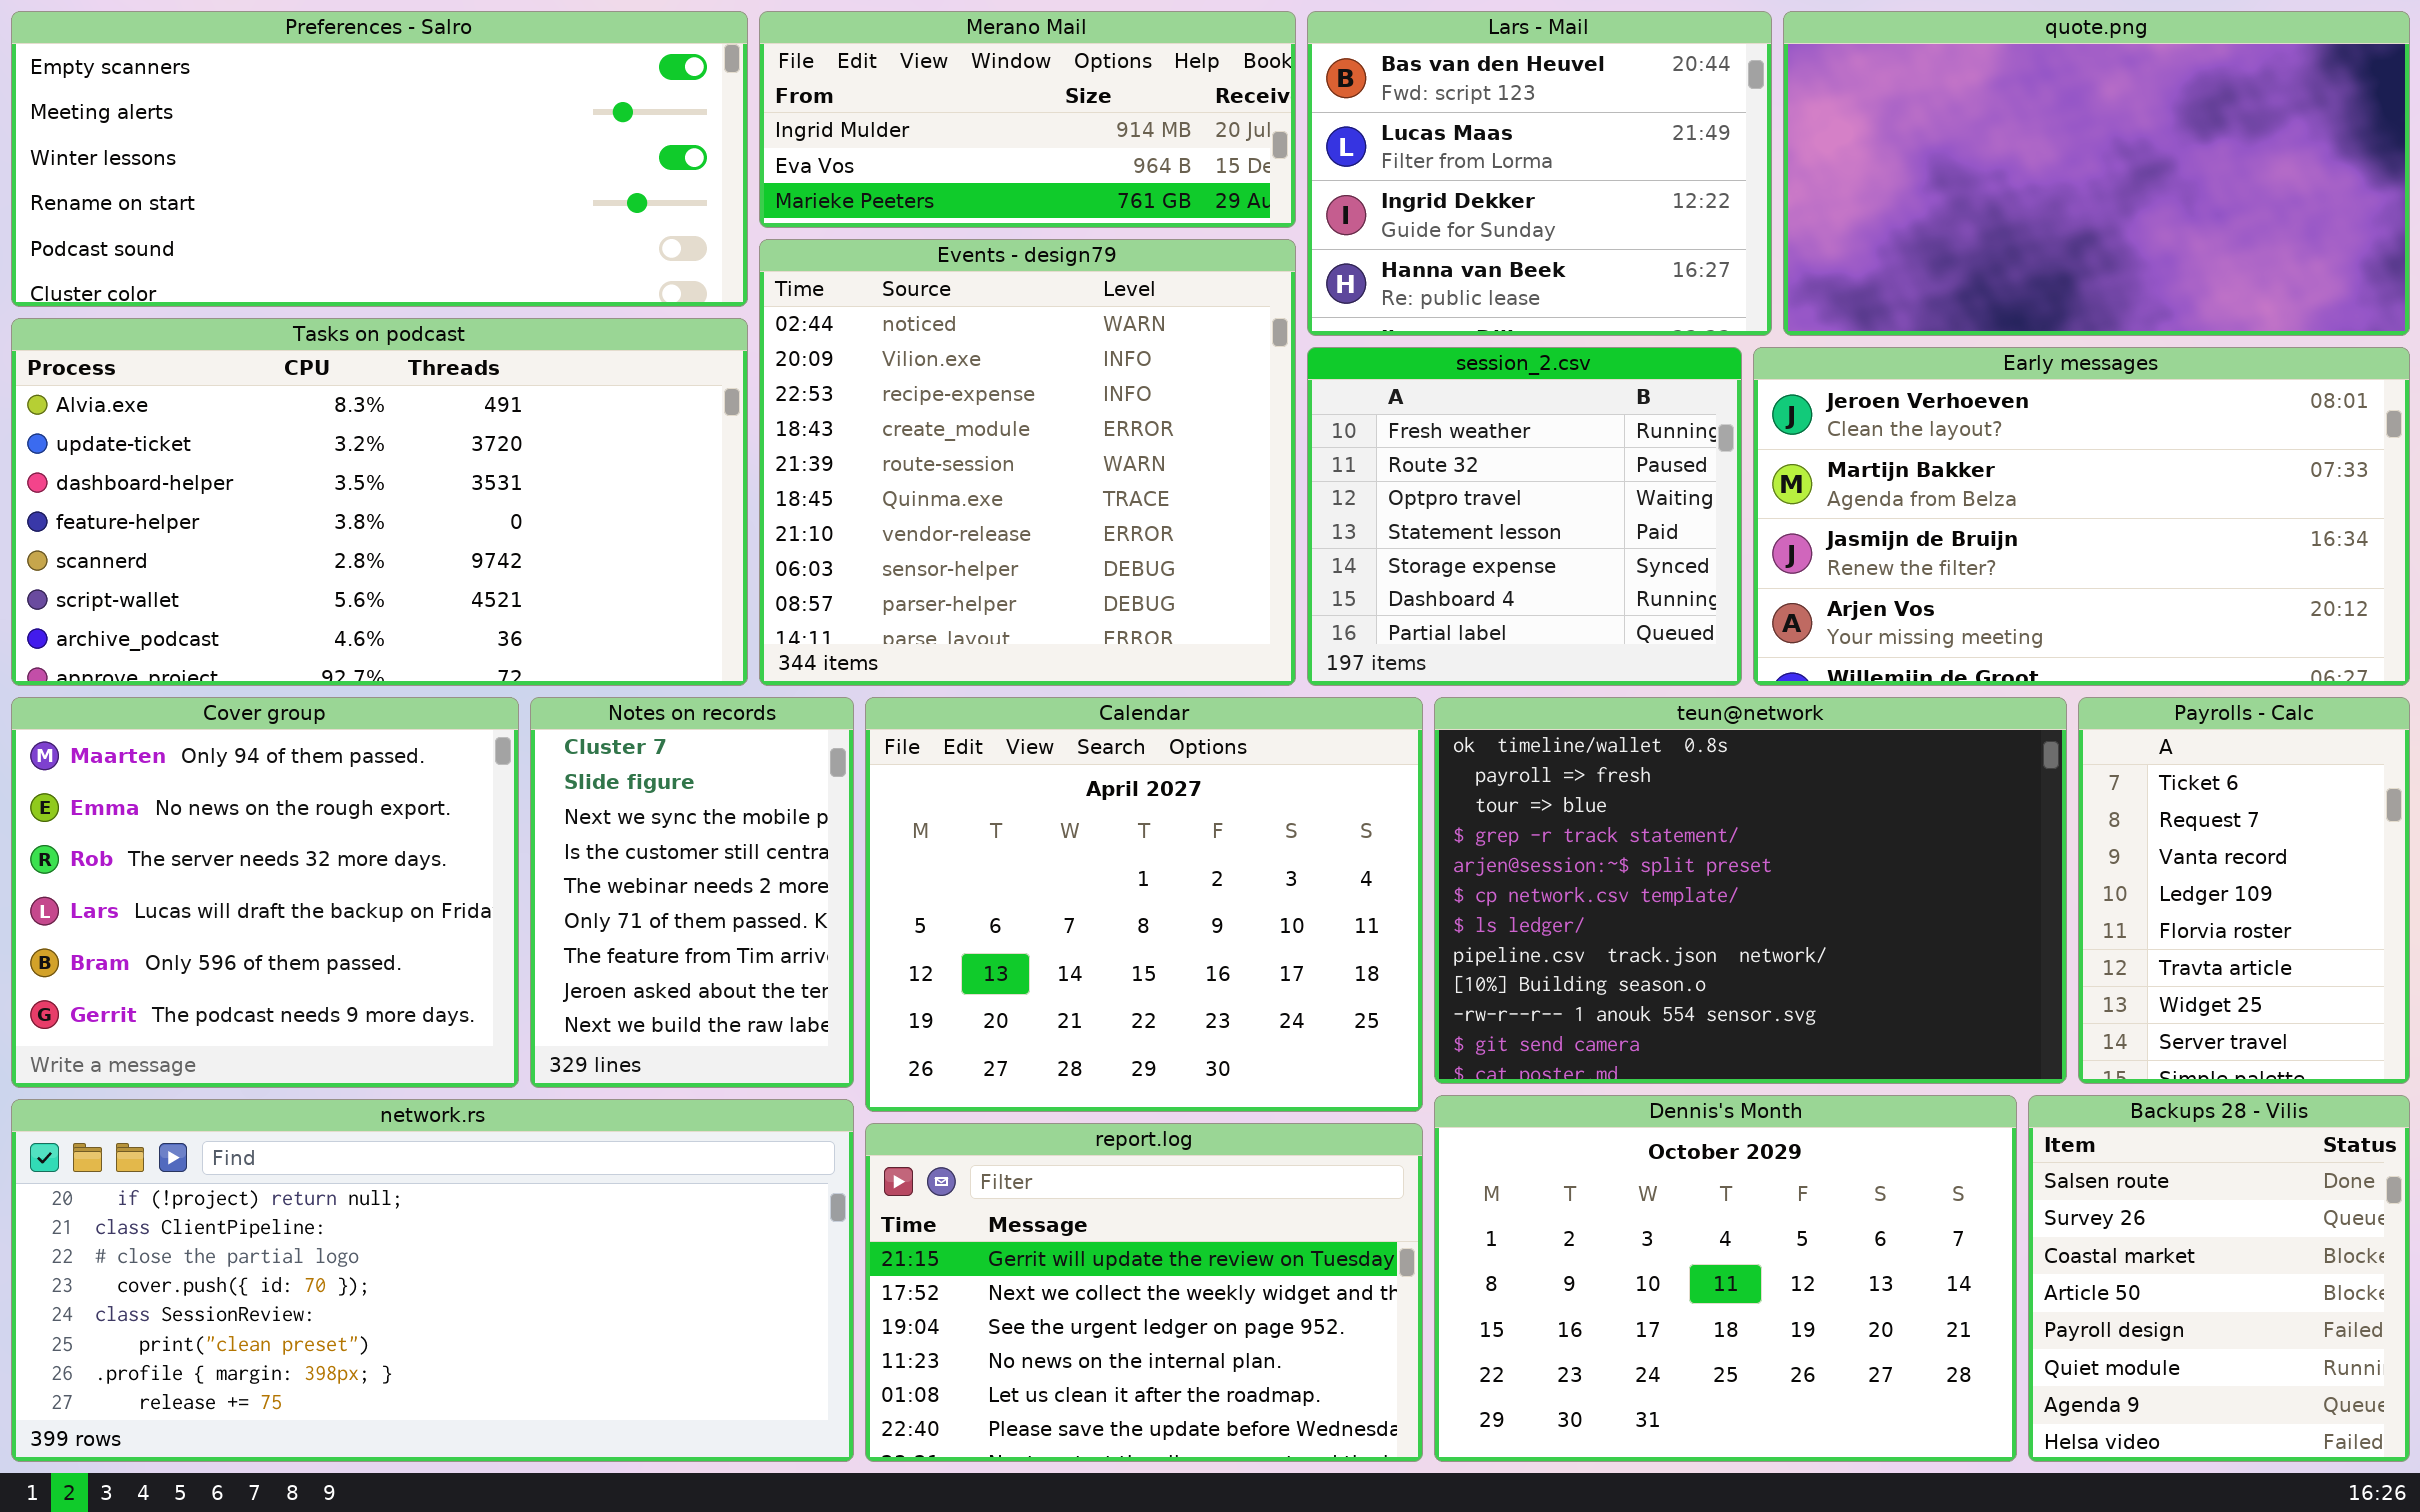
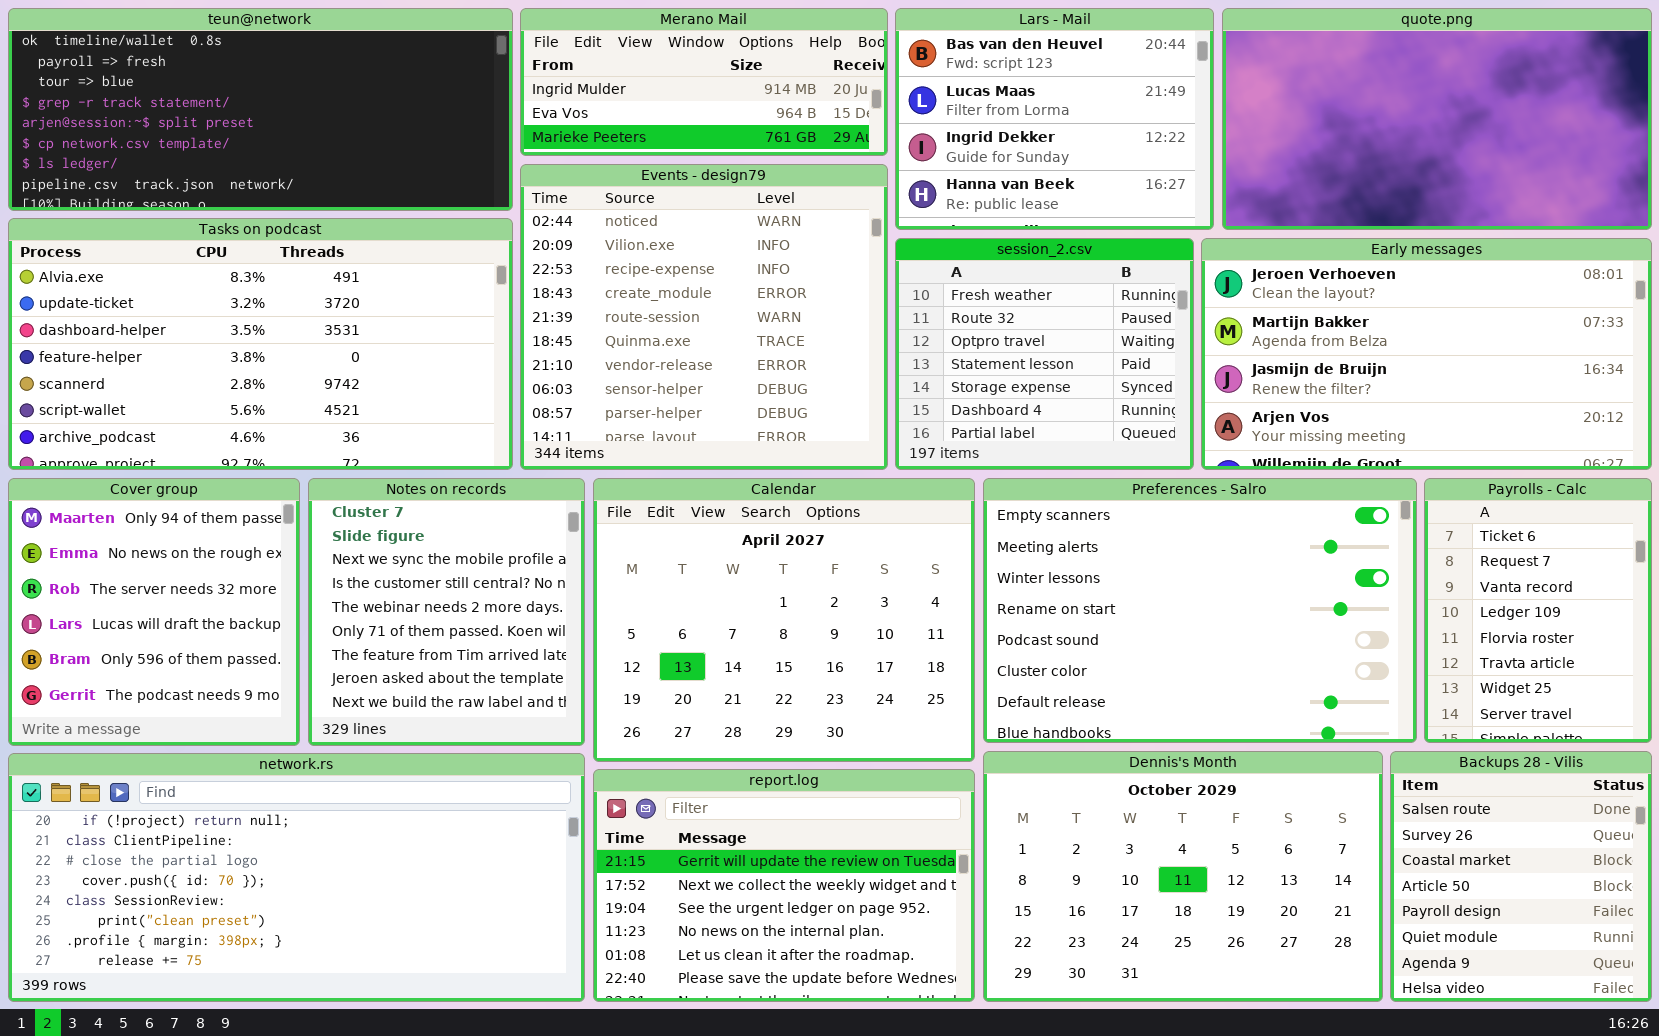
Preferences - Salro: [11,11,748,307] -> [983,478,1417,743], moved, resized
Cover group: [11,697,519,1088] -> [8,478,300,746], resized
Notes on records: [530,697,854,1088] -> [308,478,585,746], resized
teun@network: [1434,697,2067,1084] -> [8,8,513,211], moved, resized

